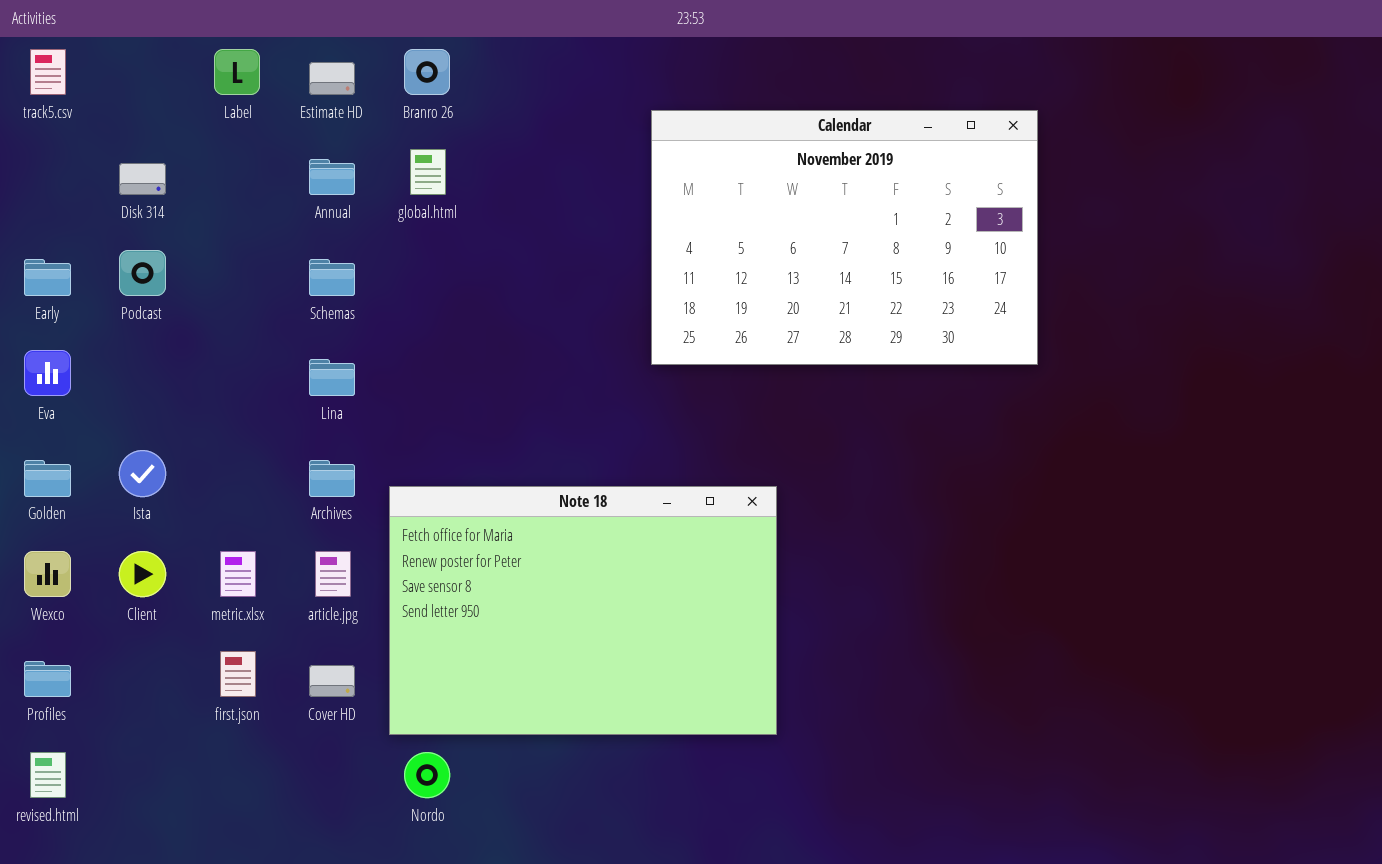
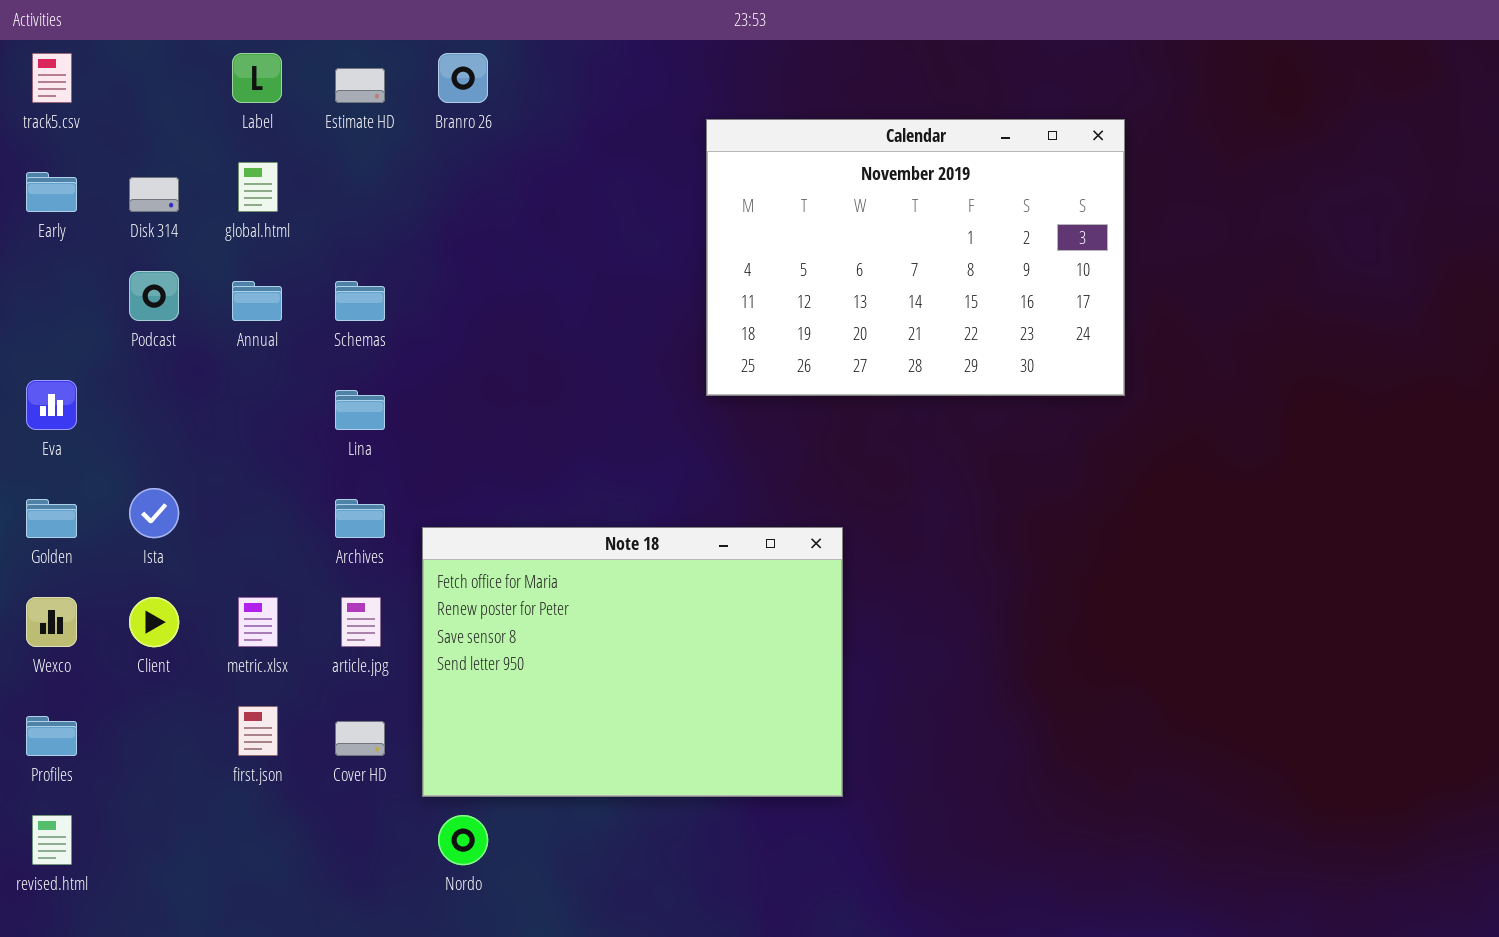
global.html: [410,149,446,195] -> [238,162,278,212], moved
Annual: [309,159,355,195] -> [232,281,282,321], moved
Early: [24,259,71,296] -> [26,172,77,212], moved

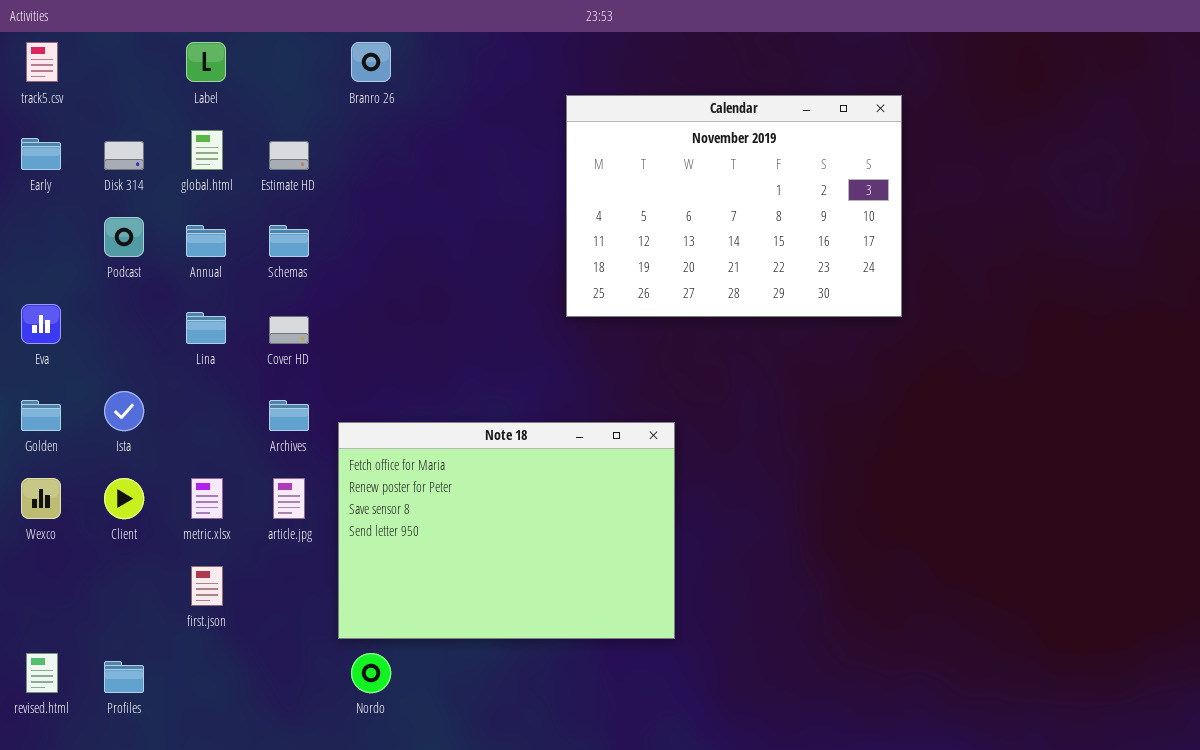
Estimate HD: [335,68,385,103] -> [269,141,309,170], moved
Lina: [335,390,385,430] -> [186,312,226,344], moved
Profiles: [26,716,77,756] -> [104,661,144,693], moved
Cover HD: [335,721,385,756] -> [269,316,309,344], moved

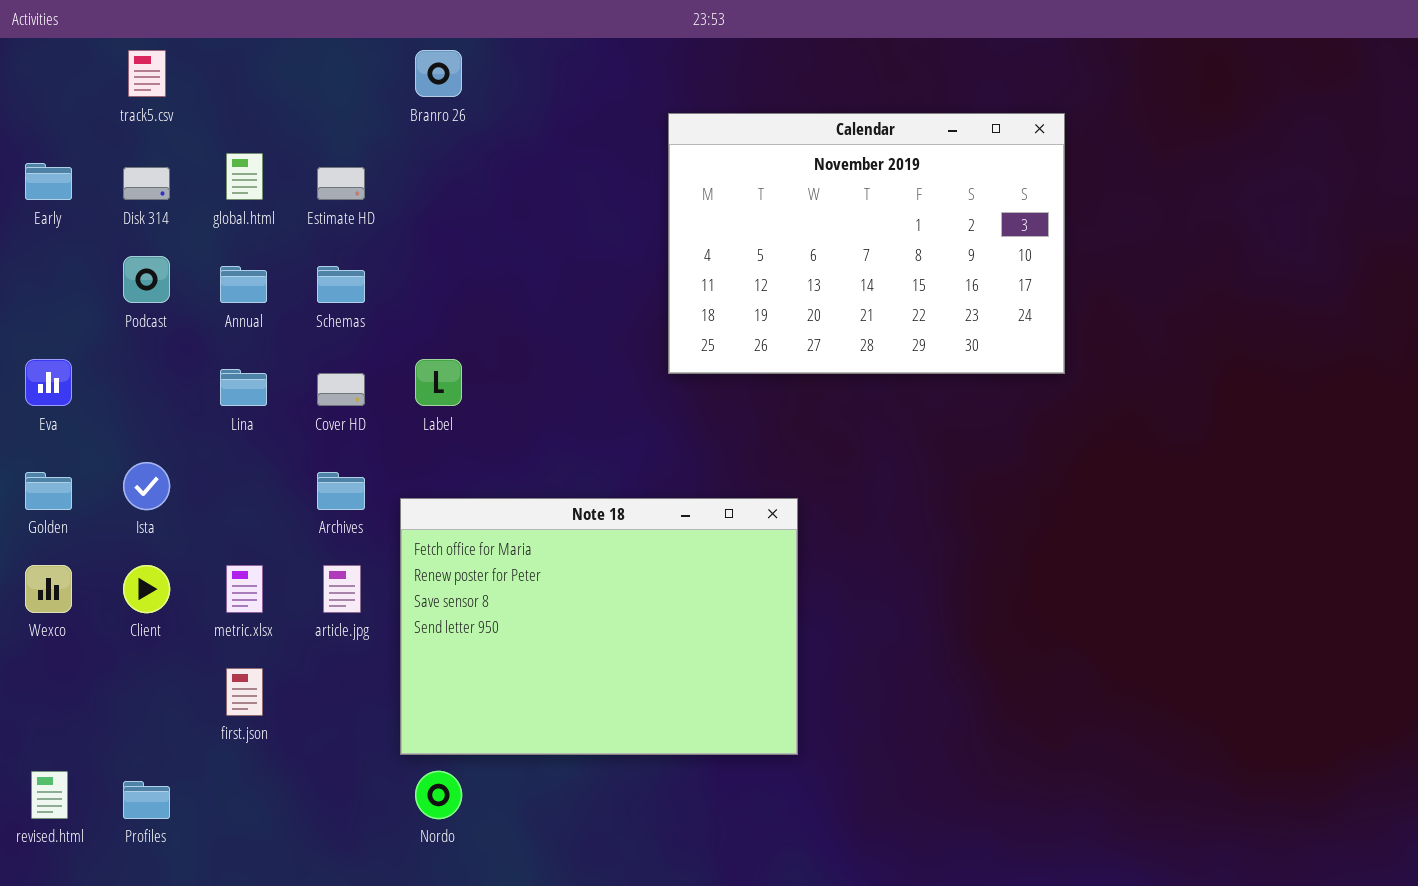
track5.csv: [26,42,58,82] -> [128,50,166,97], moved
Label: [186,42,226,82] -> [415,359,462,406], moved

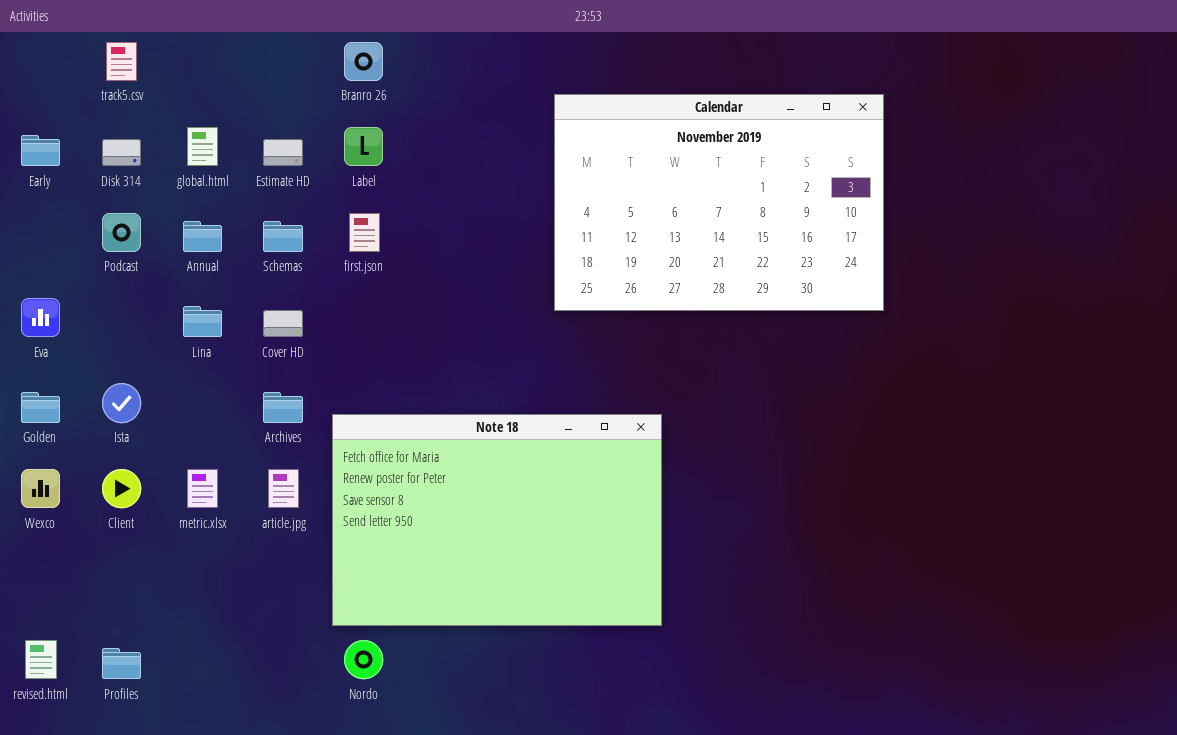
Label: [415,359,462,406] -> [344,127,383,166], moved
first.json: [226,668,263,716] -> [349,213,380,252], moved

